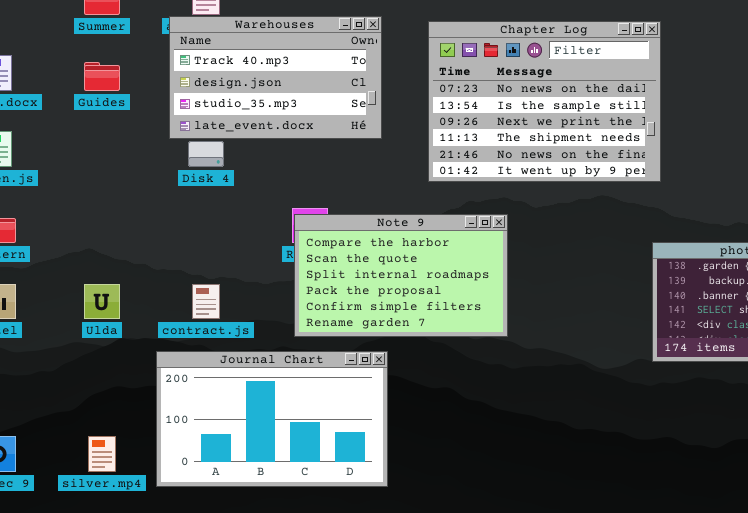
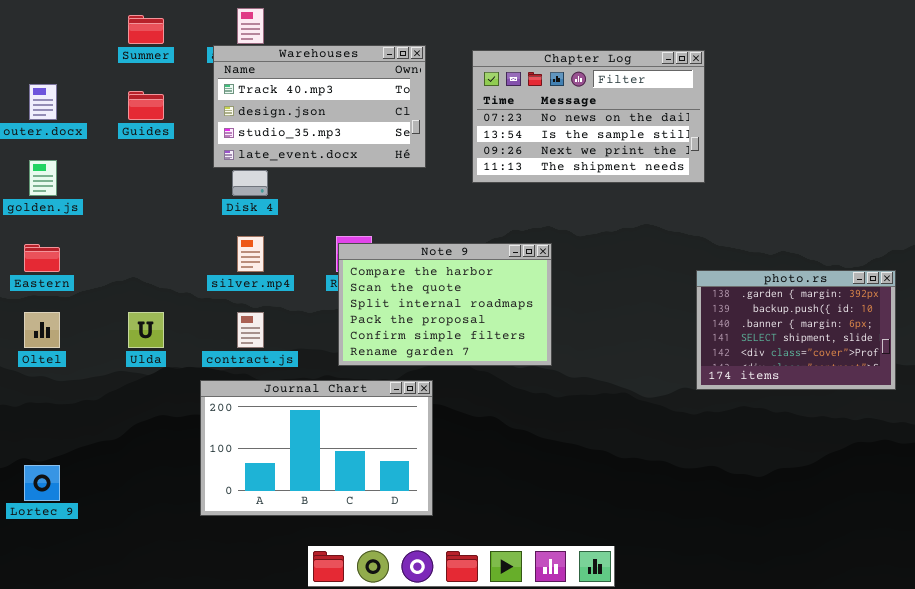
Chapter Log: [428,21,661,182] -> [472,50,705,183], resized
silver.mp4: [88,436,116,472] -> [237,236,264,272], moved

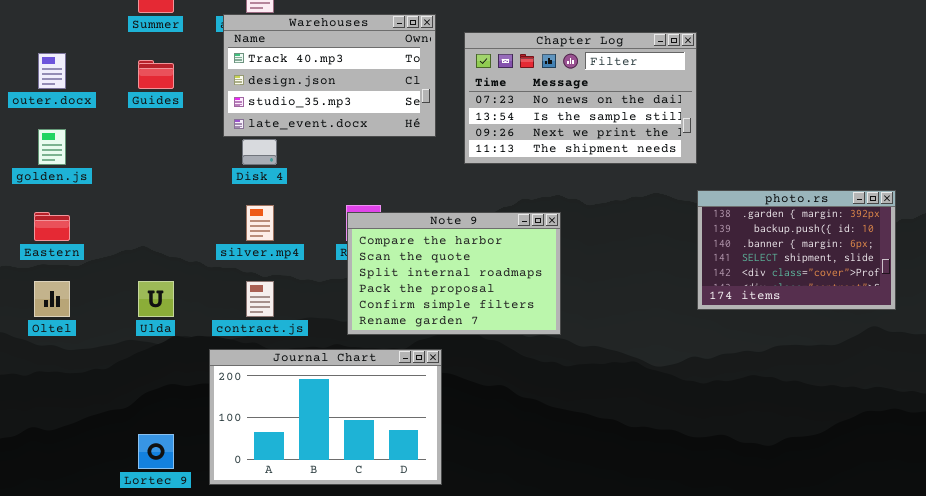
Chapter Log: [472,50,705,183] -> [464,32,697,164], moved
photo.rs: [696,270,896,390] -> [697,190,896,310], moved
Lortec 9: [24,465,60,501] -> [138,434,174,469], moved

